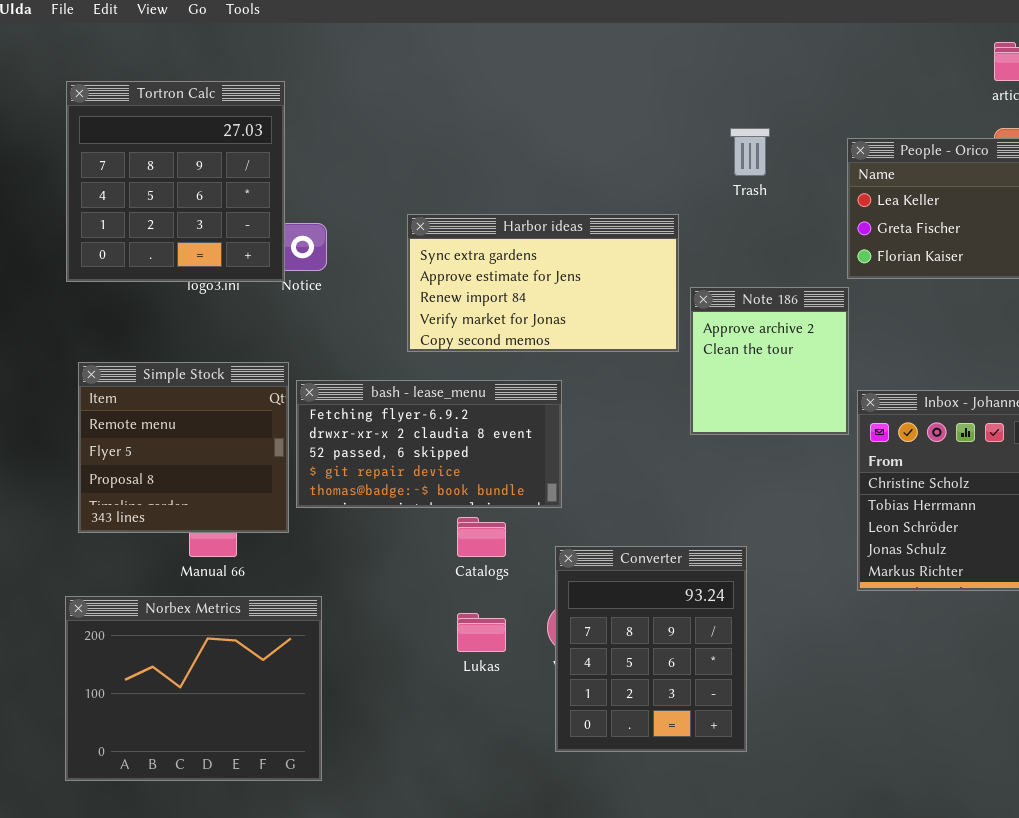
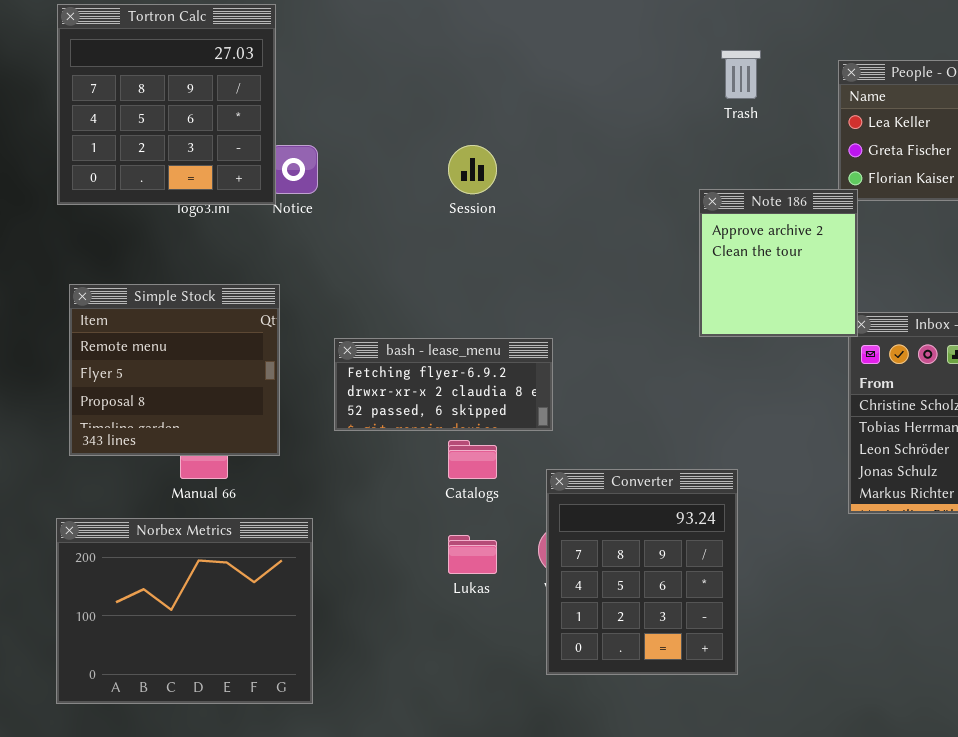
Harbor ideas: [407,214,679,352] -> none, closed
Note 186: [690,287,849,435] -> [699,189,858,337], moved
bash - lease_menu: [296,380,562,508] -> [334,338,553,431], resized

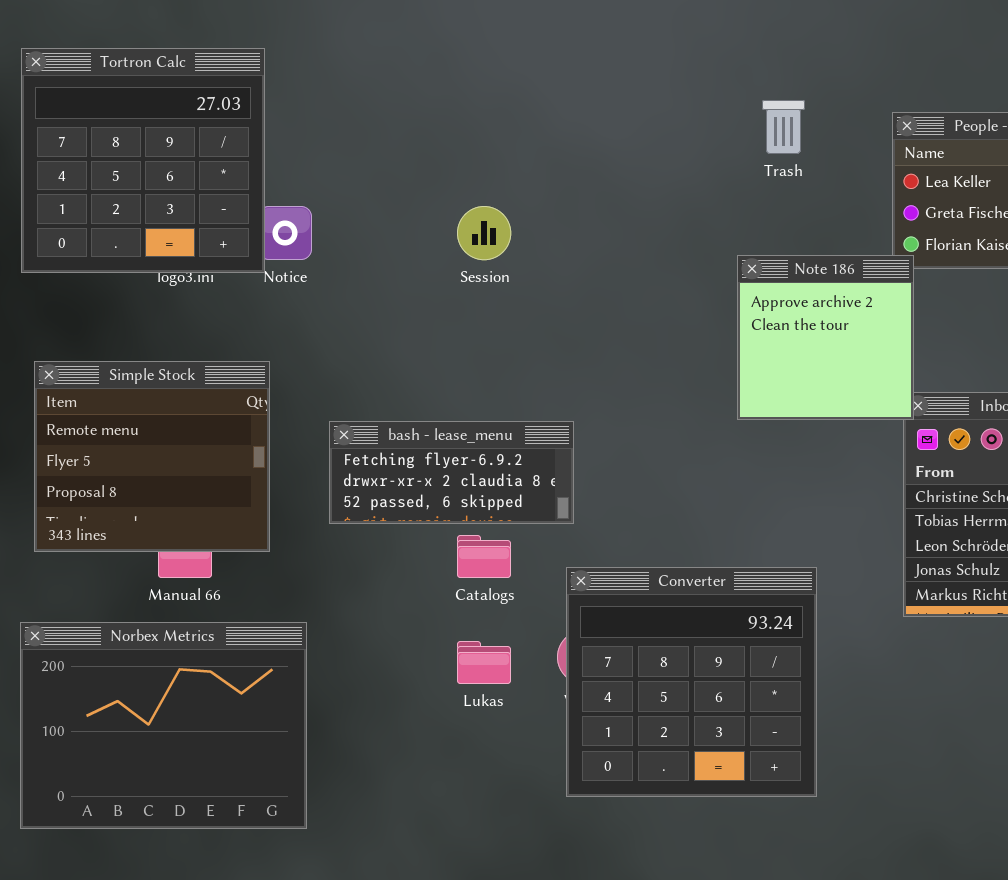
Converter: [546,469,738,675] -> [566,567,817,797], resized

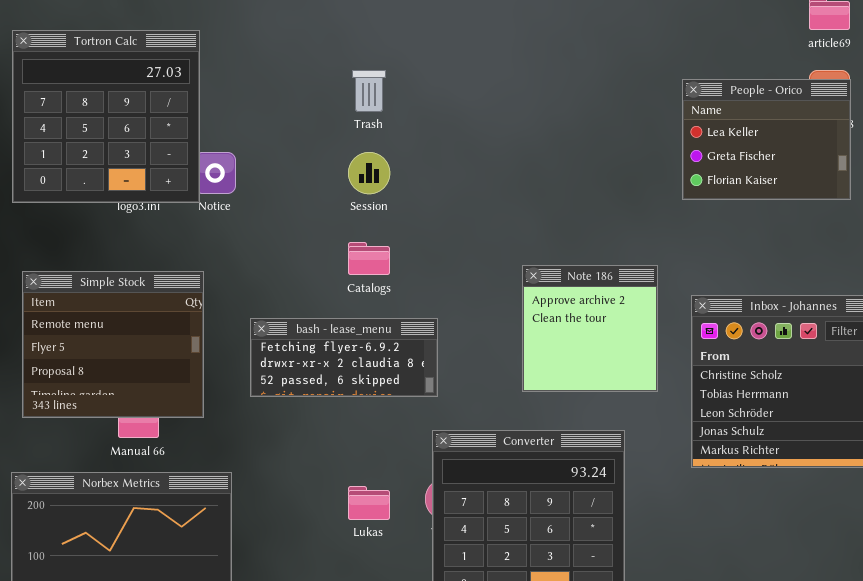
Trash: [762,100,805,154] -> [352,70,386,112], moved
Note 186: [737,255,914,420] -> [522,265,658,392], moved
Catalogs: [457,535,511,578] -> [348,242,390,275], moved

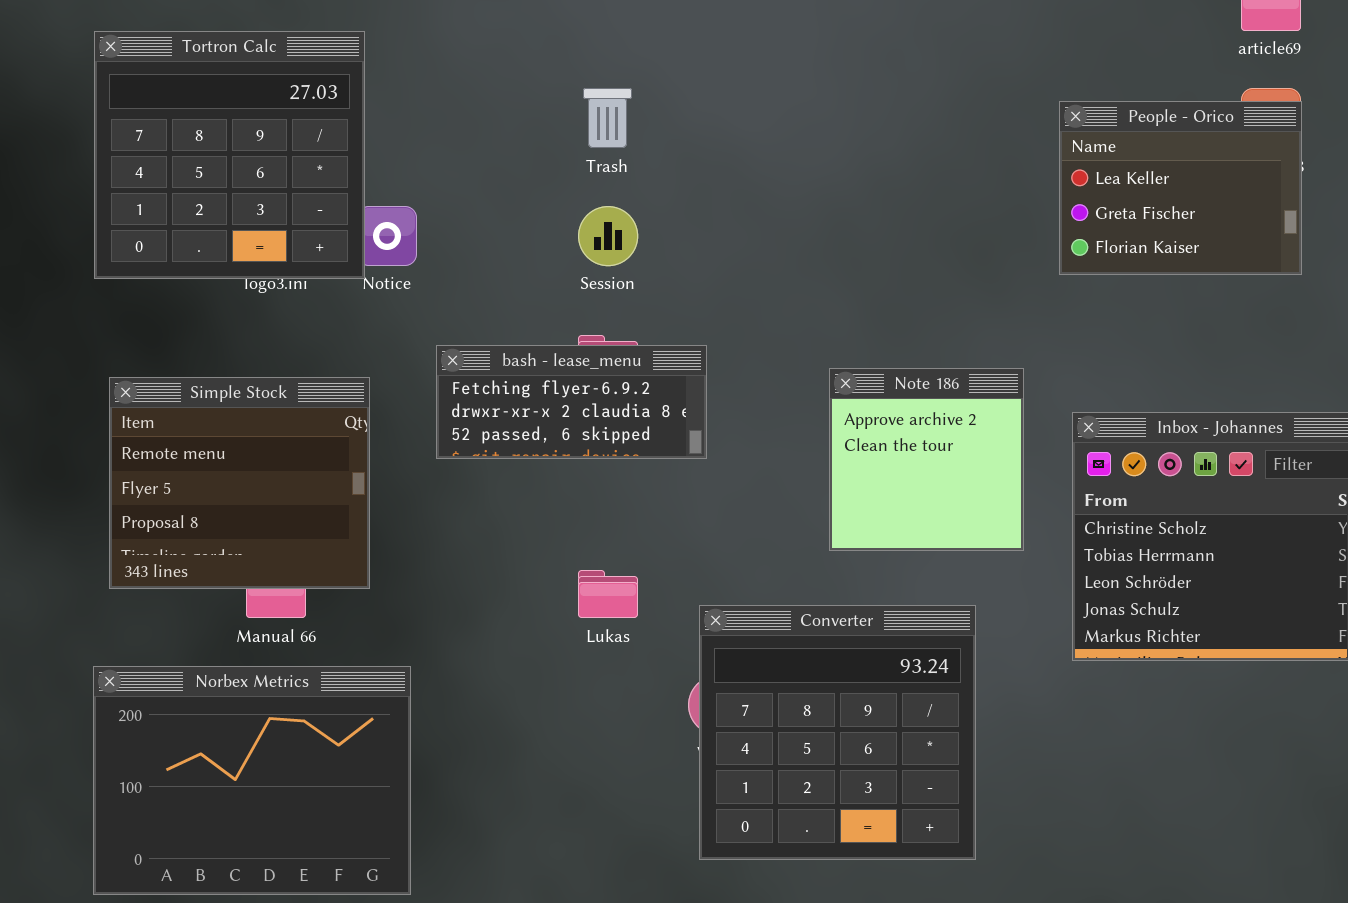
bash - lease_menu: [250,318,438,397] -> [436,345,707,459], moved
Lukas: [348,486,390,520] -> [578,570,638,618], moved

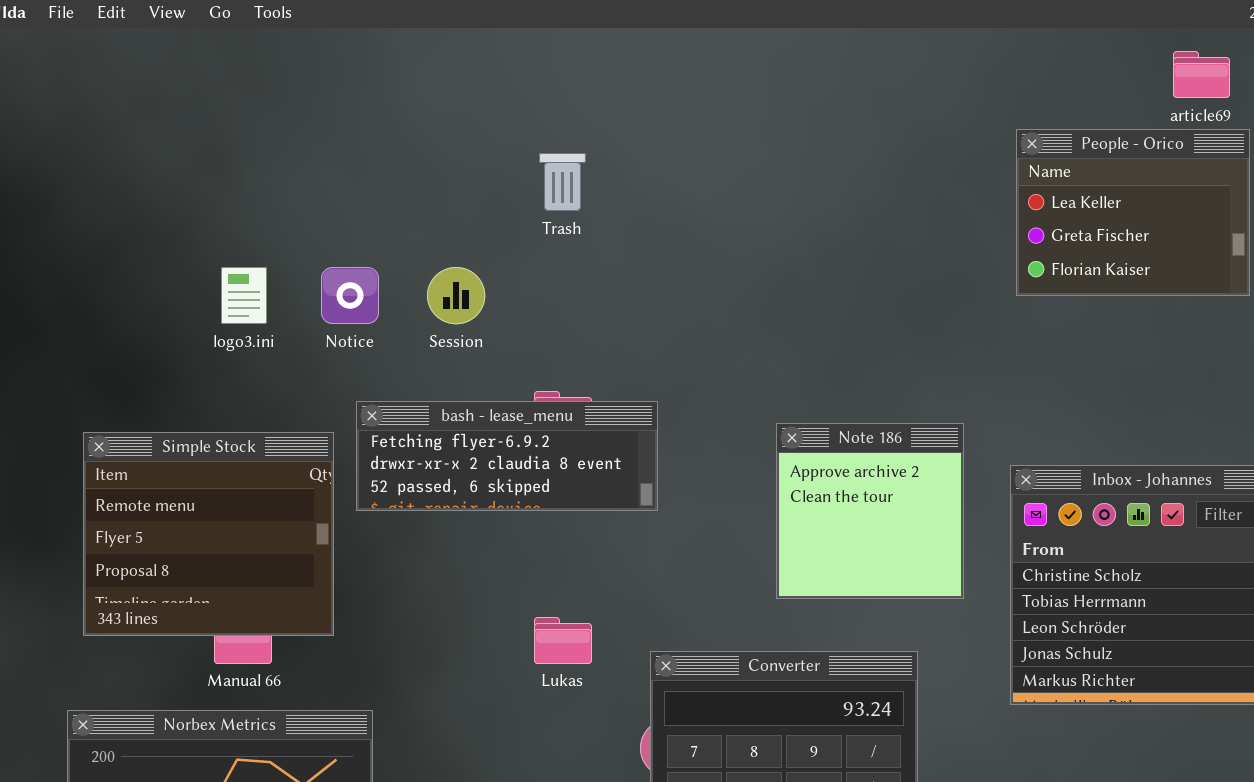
Tortron Calc: [94,31,365,279] -> none, closed
People - Orico: [1059,101,1302,275] -> [1016,129,1250,296], moved
Session: [578,206,638,266] -> [427,267,485,324], moved
bash - lease_menu: [436,345,707,459] -> [356,401,658,511], resized

